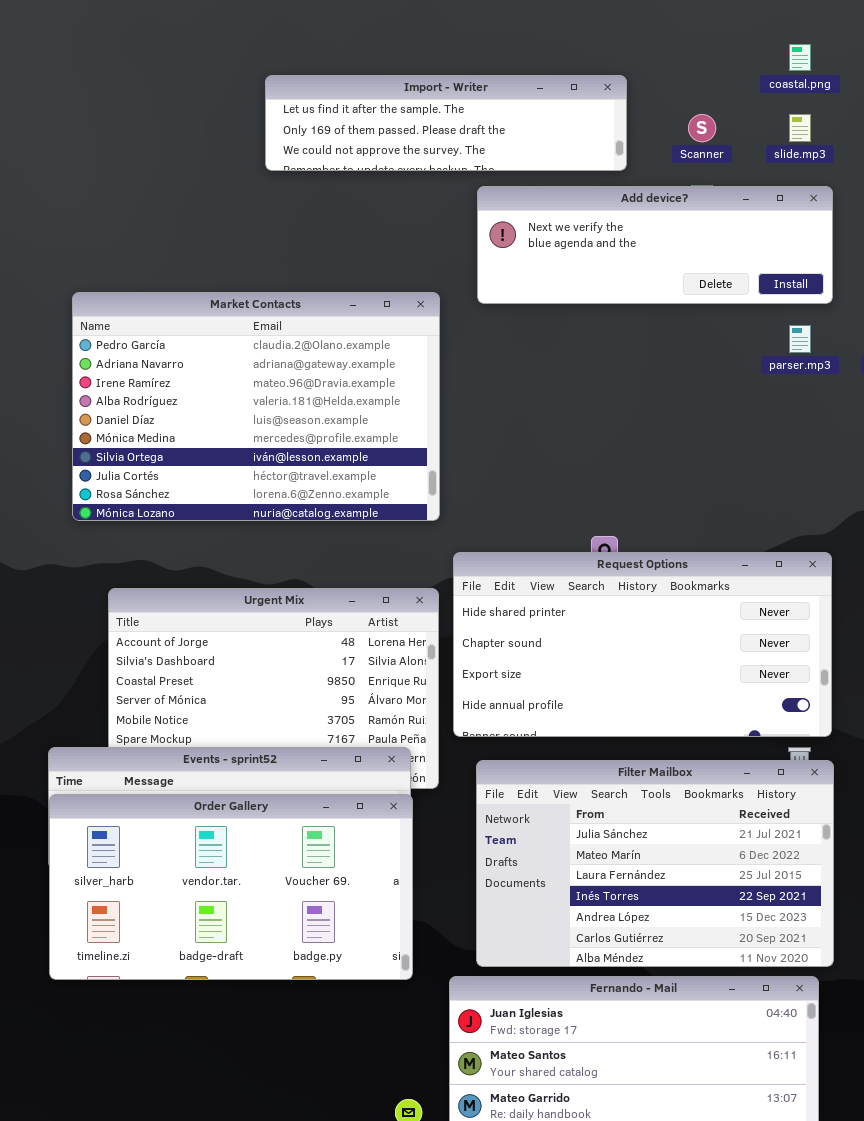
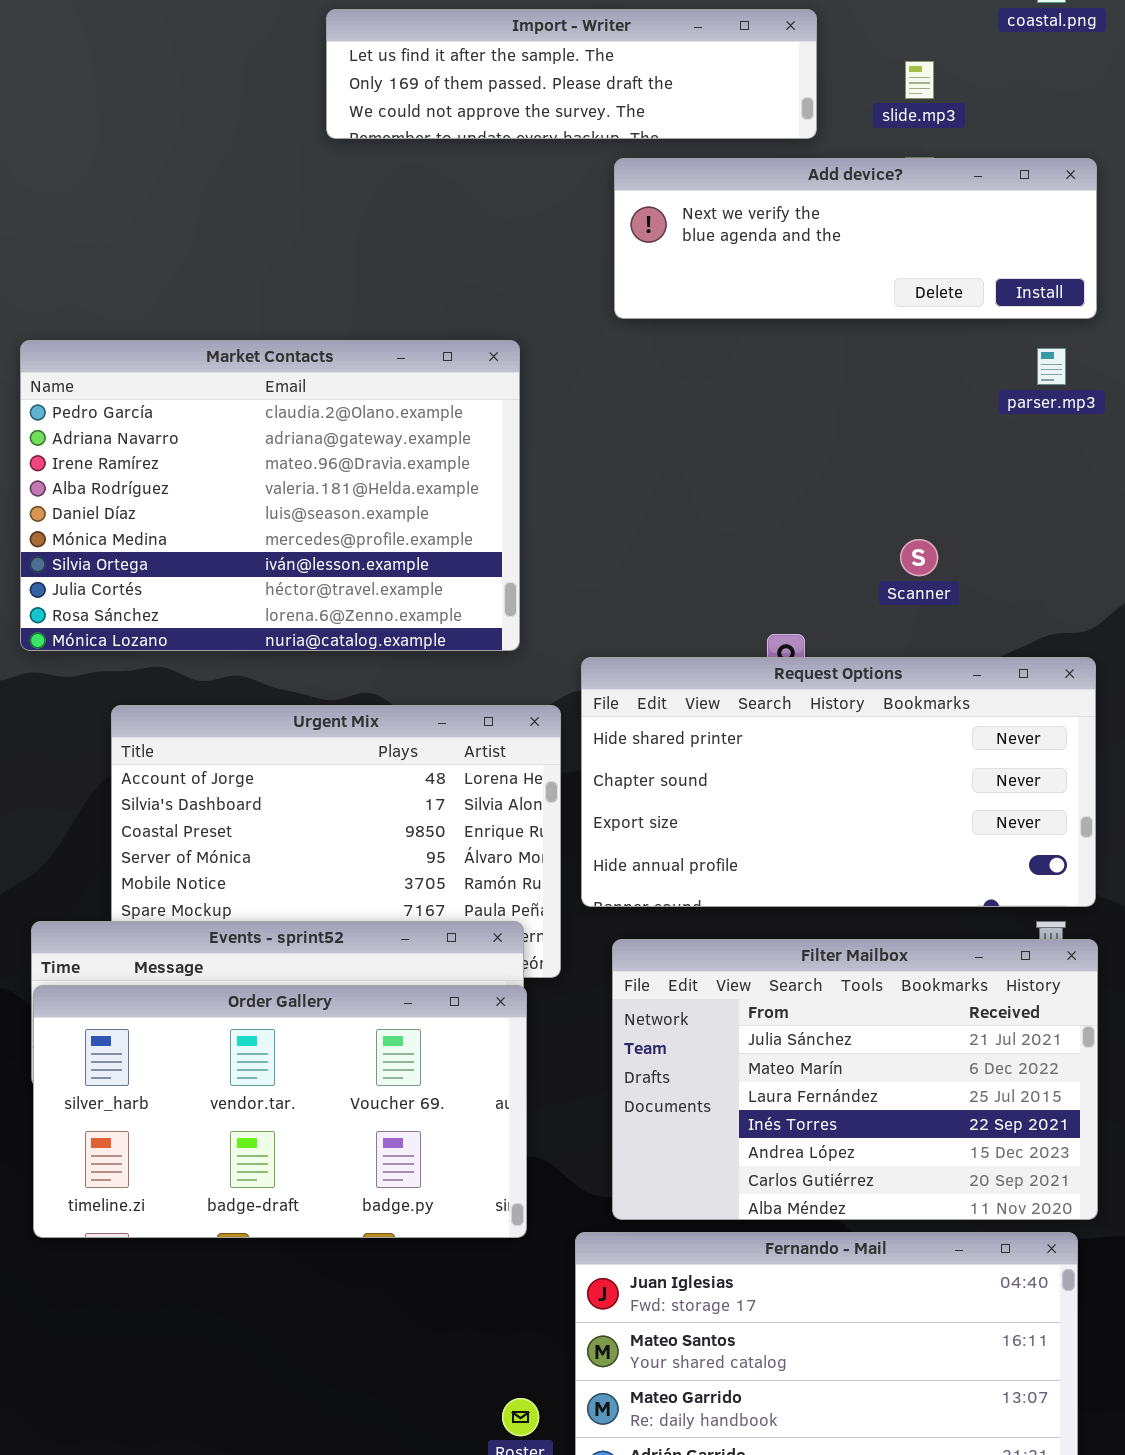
Scanner: [688,114,716,142] -> [900,539,938,576], moved
slide.mp3: [789,114,811,142] -> [905,61,934,99], moved
Market Contacts: [72,292,440,521] -> [20,340,520,651], moved

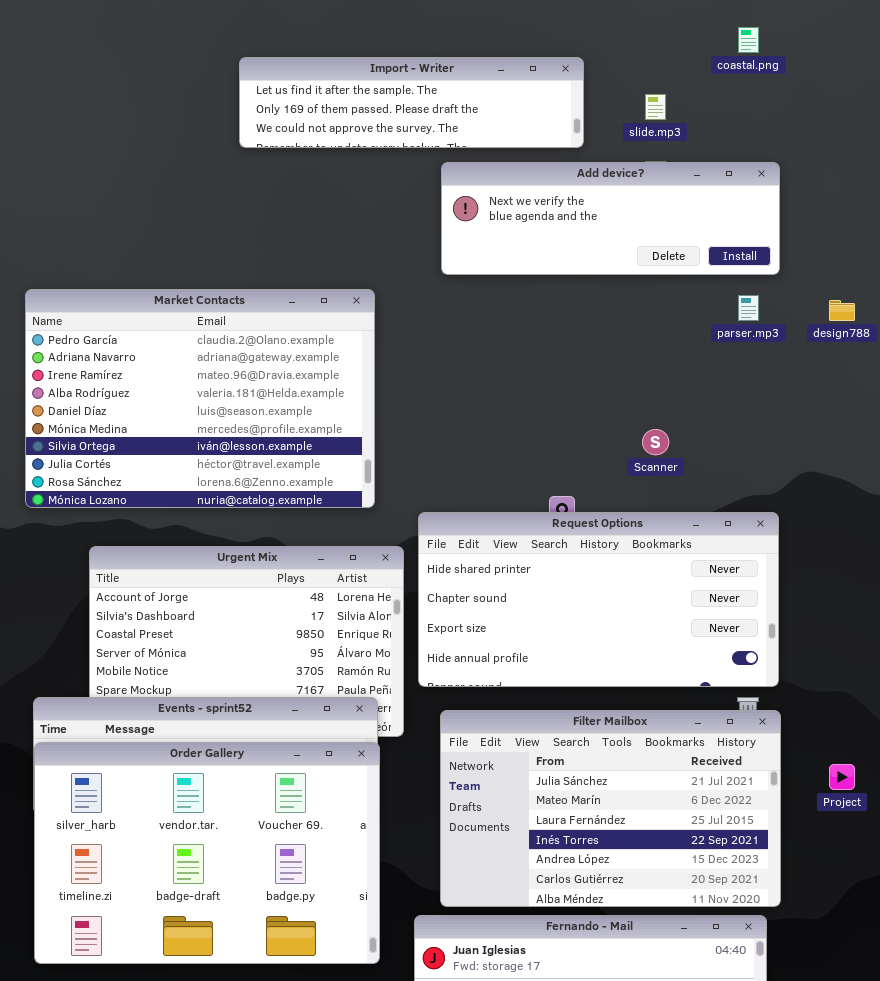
Order Gallery: [33,985,527,1238] -> [34,742,380,964], resized

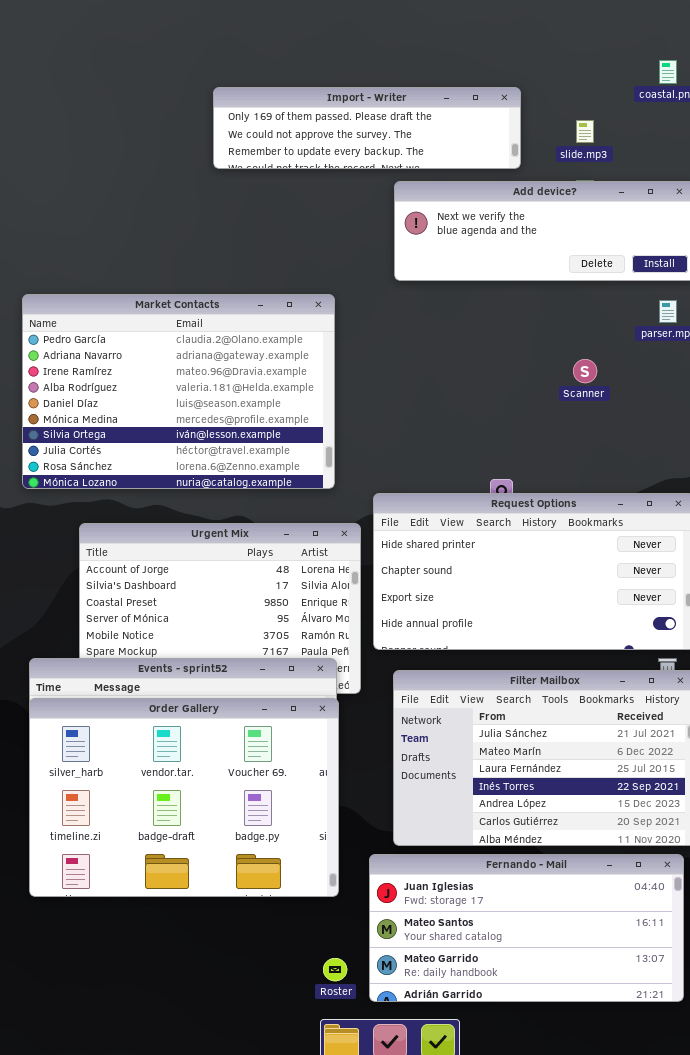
Import - Writer: [239,57,584,148] -> [213,87,521,169], scrolled down 1 row
Scanner: [642,429,669,455] -> [573,359,597,383], moved

